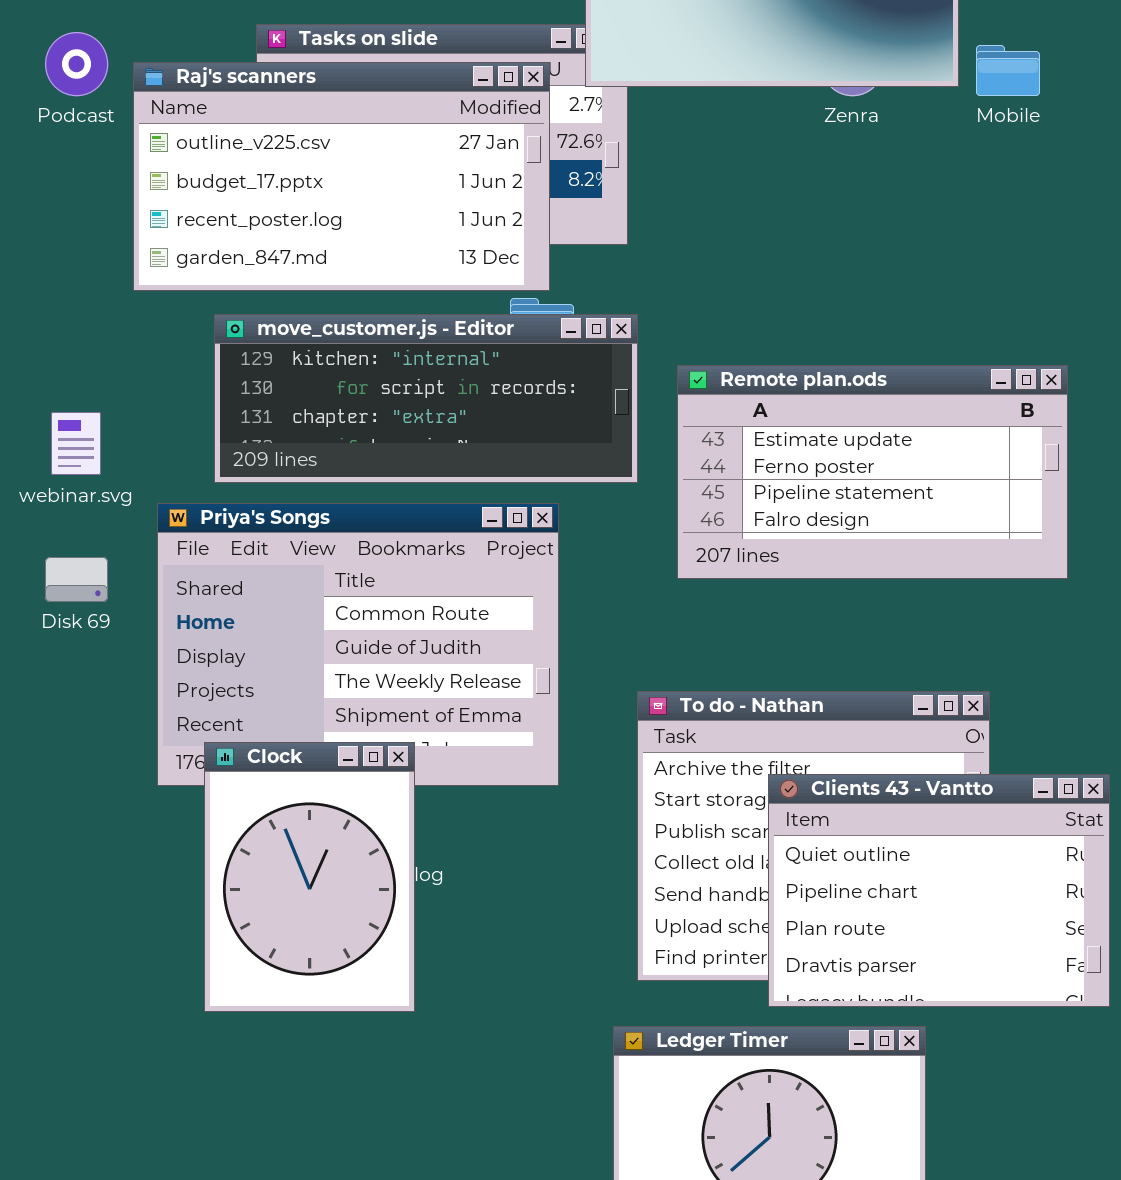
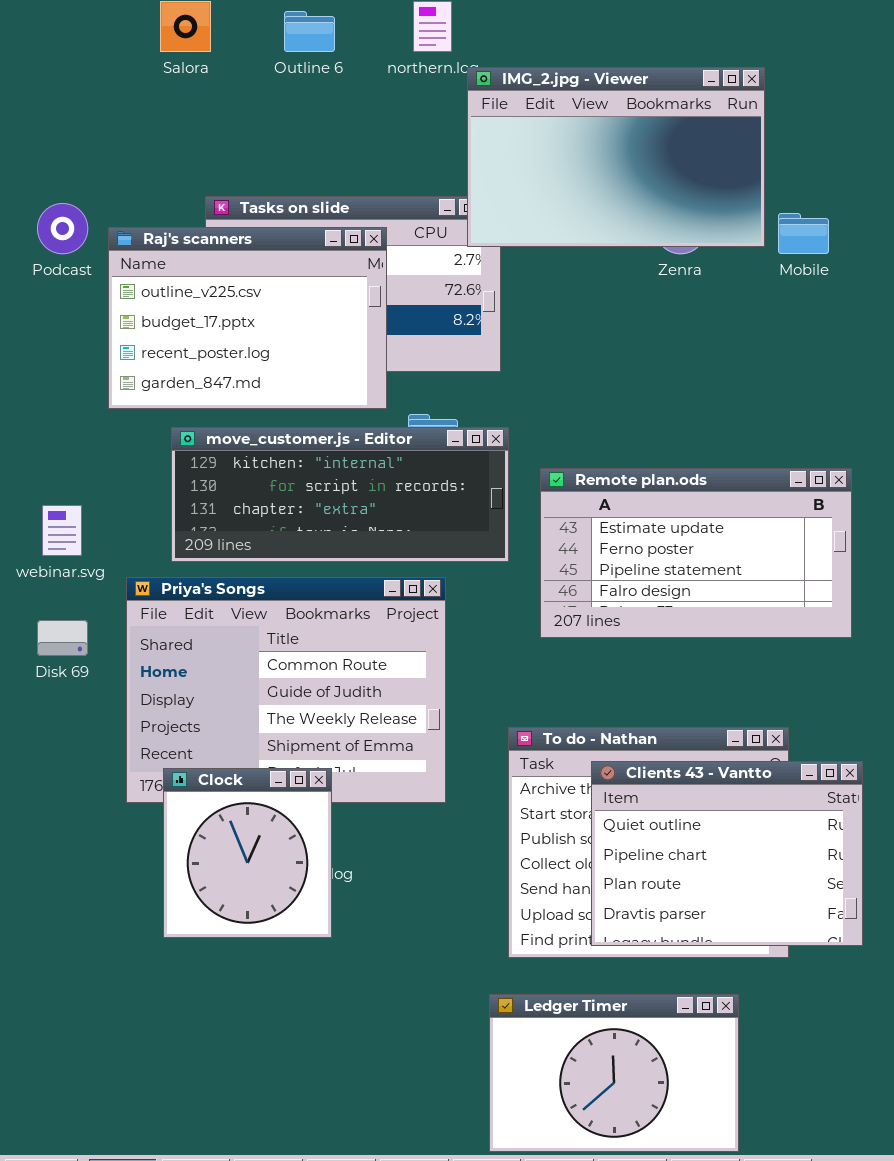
Raj's scanners: [133,62,550,291] -> [108,227,387,409], resized
Clock: [204,742,415,1012] -> [163,768,332,938], resized
Clients 43 - Vantto: [768,774,1110,1007] -> [591,761,863,946], moved

